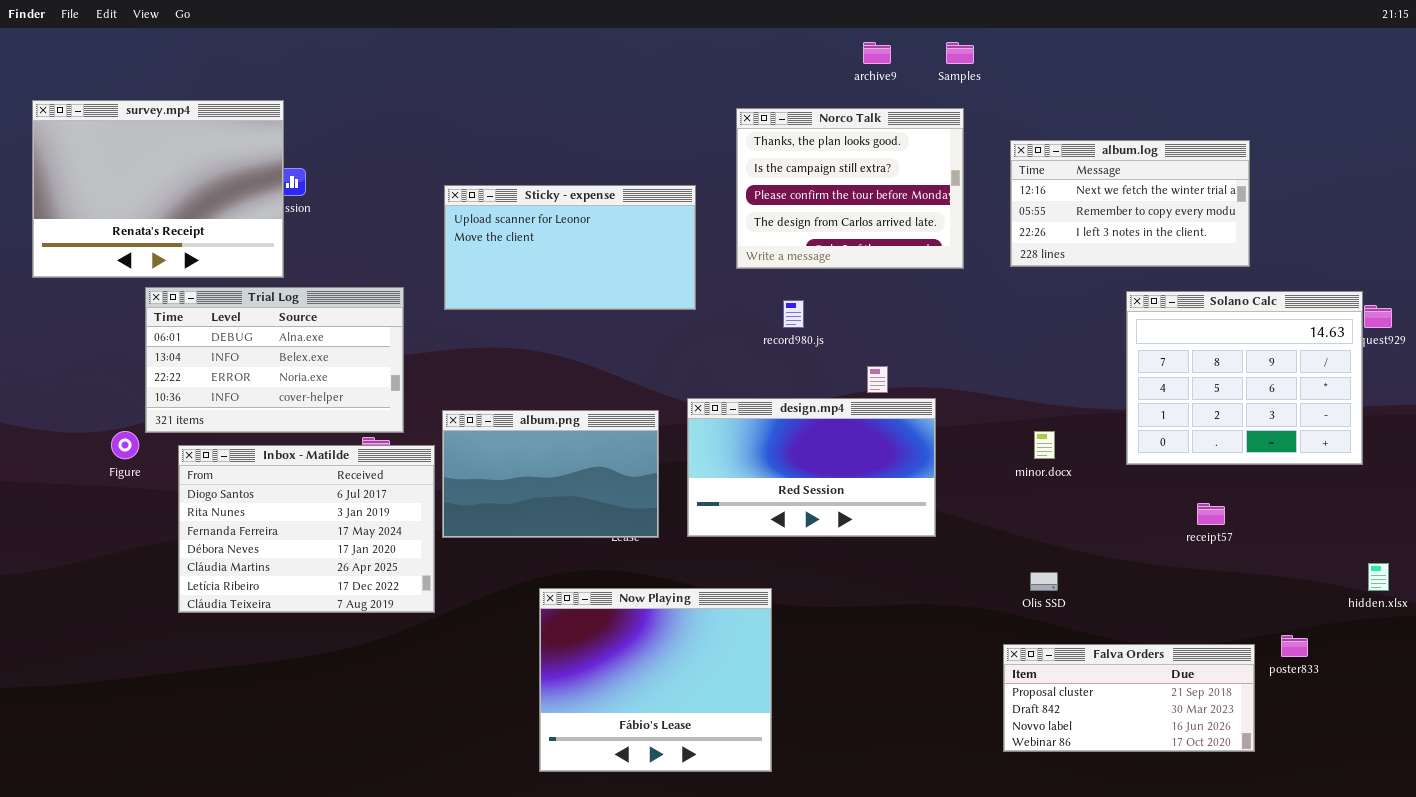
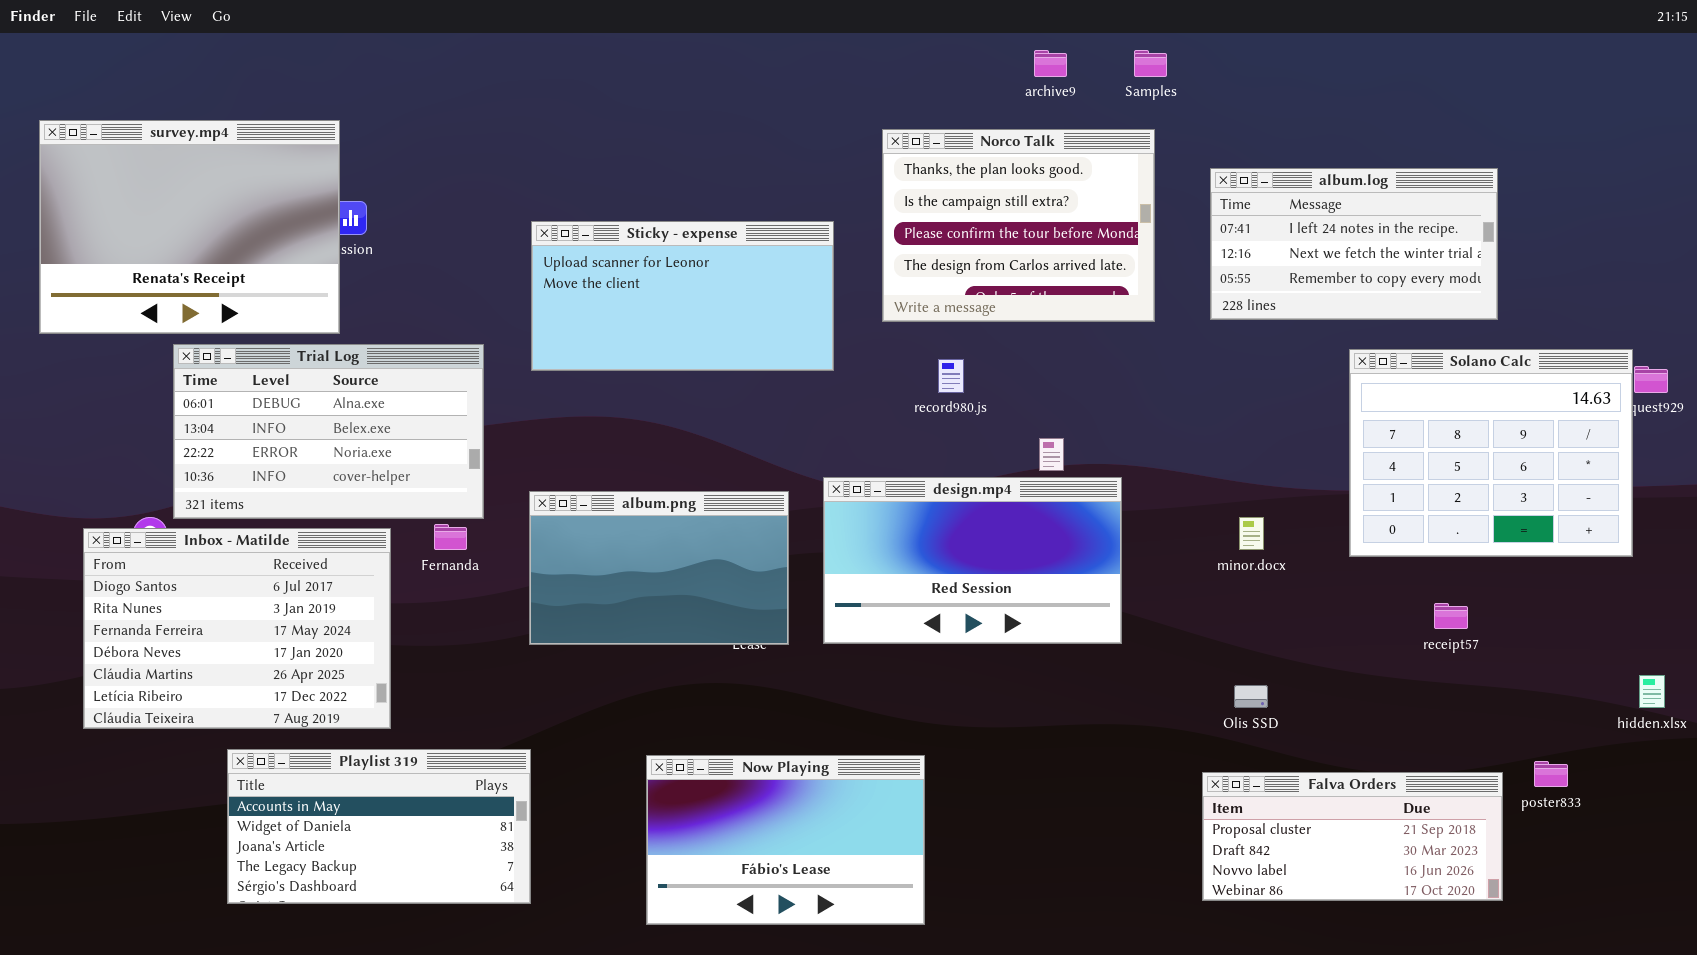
album.log: [1010,140,1250,267] -> [1210,168,1498,320], scrolled up 1 row
Inbox - Matilde: [178,445,435,613] -> [83,528,391,729], moved
Now Playing: [539,588,772,772] -> [646,755,925,925], resized
Playlist 319: none -> [227,749,531,904], opened

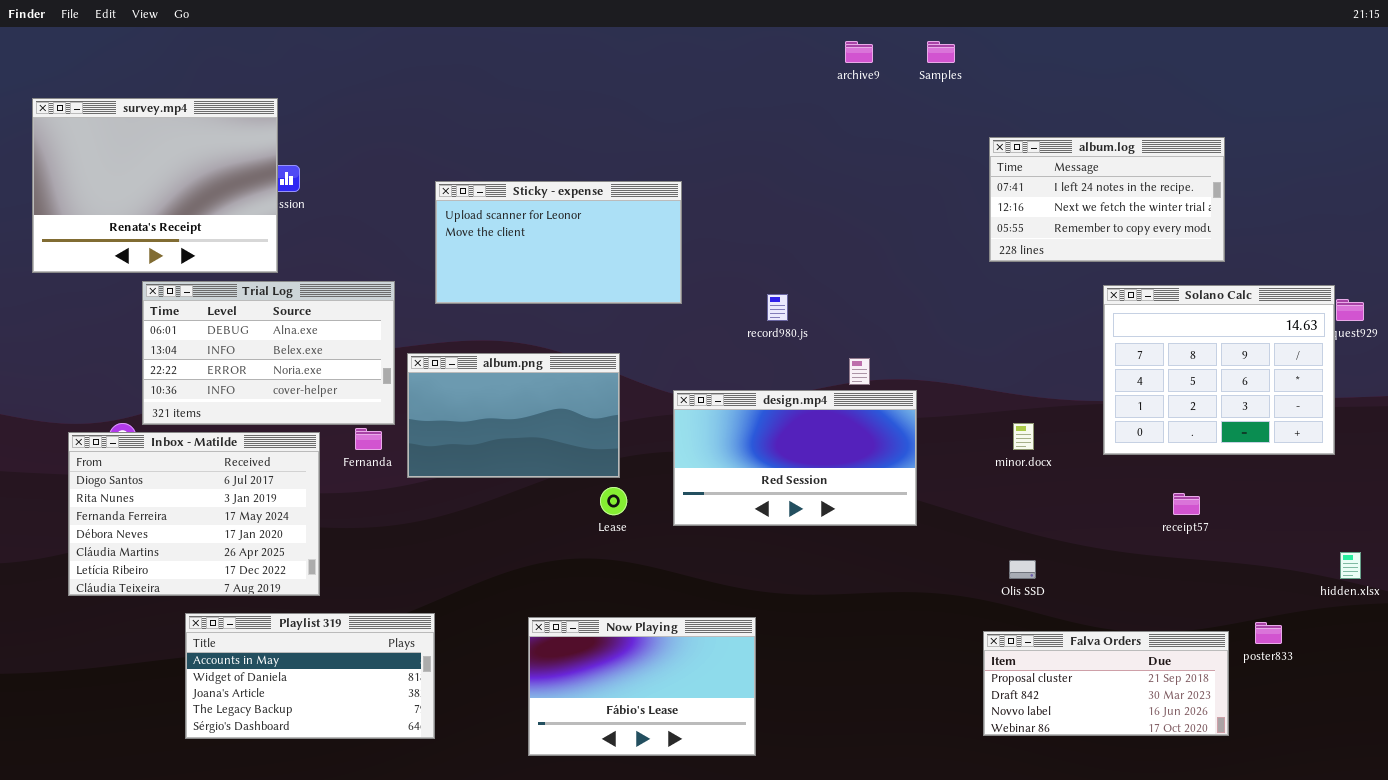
Norco Talk: [882,129,1155,322] -> none, closed
album.png: [529,491,789,645] -> [407,353,620,478], moved

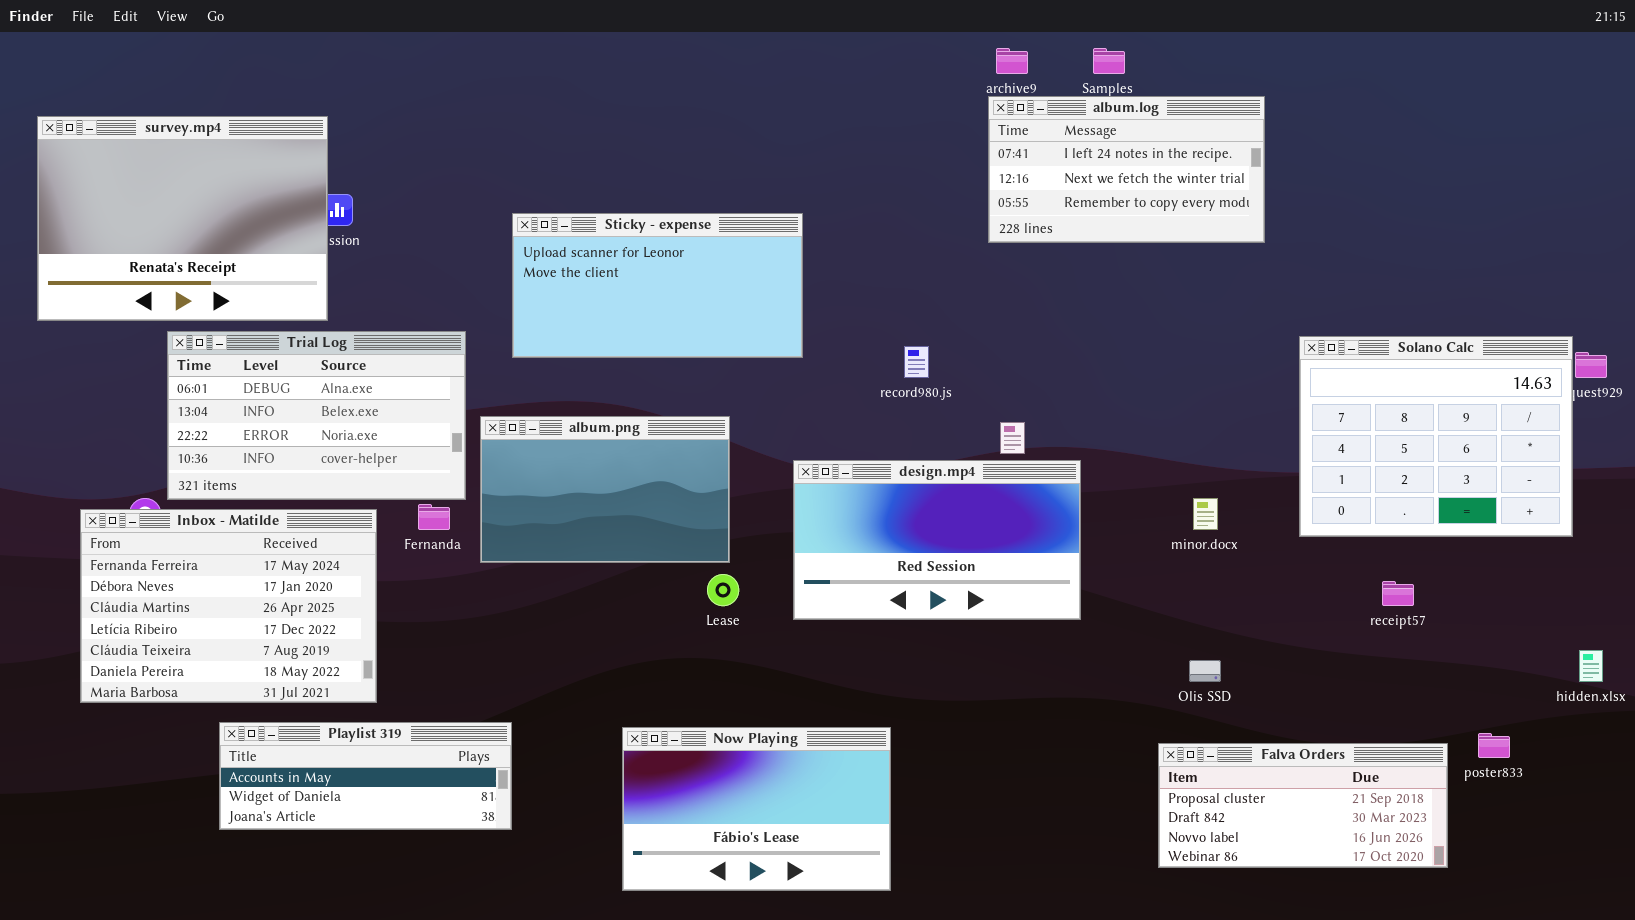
album.log: [989,137,1225,262] -> [988,96,1265,243], moved
Inbox - Matilde: [68,432,320,596] -> [80,509,377,703], scrolled down 2 rows
Playlist 319: [185,613,435,739] -> [219,722,512,830], resized

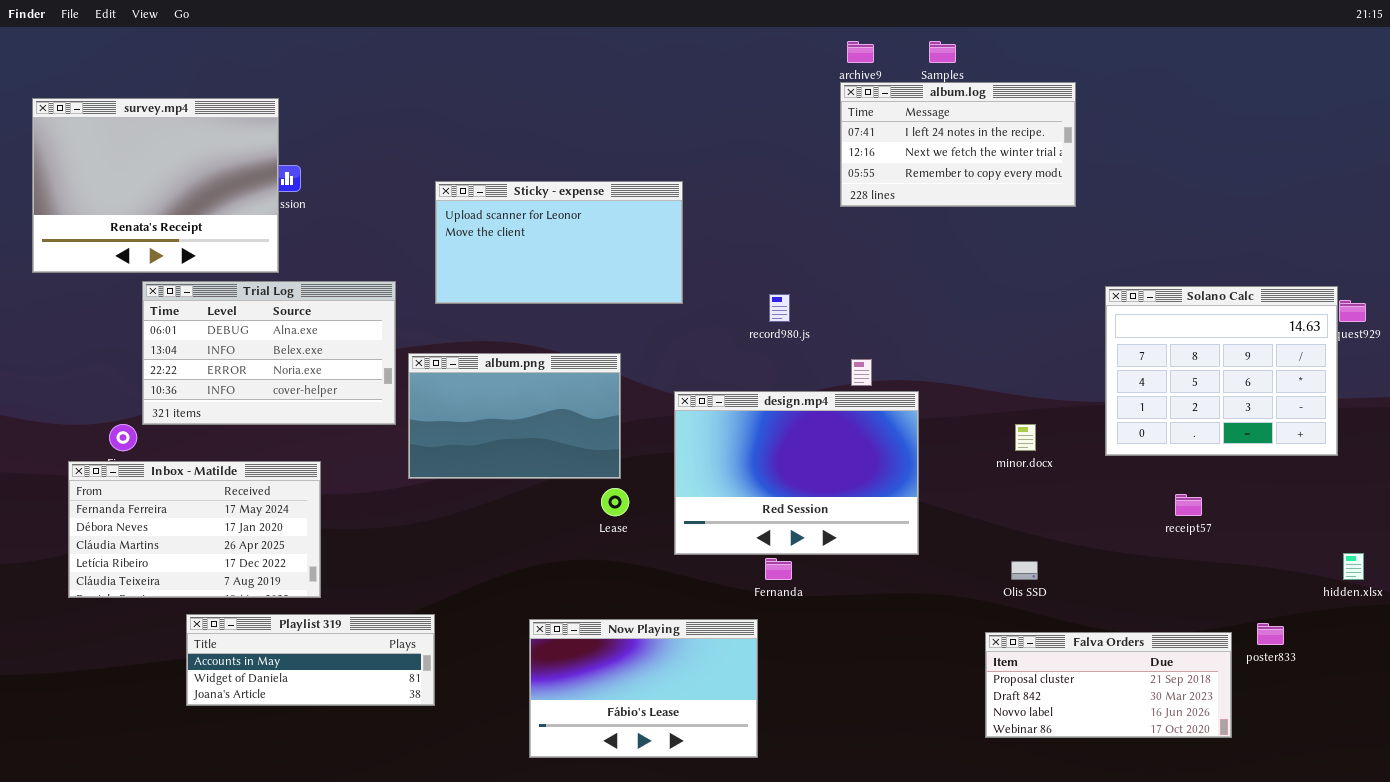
design.mp4: [793,460,1081,620] -> [674,391,919,555], resized
Fernanda: [418,504,450,530] -> [765,558,792,580], moved
Inbox - Matilde: [80,509,377,703] -> [68,461,321,598], resized

